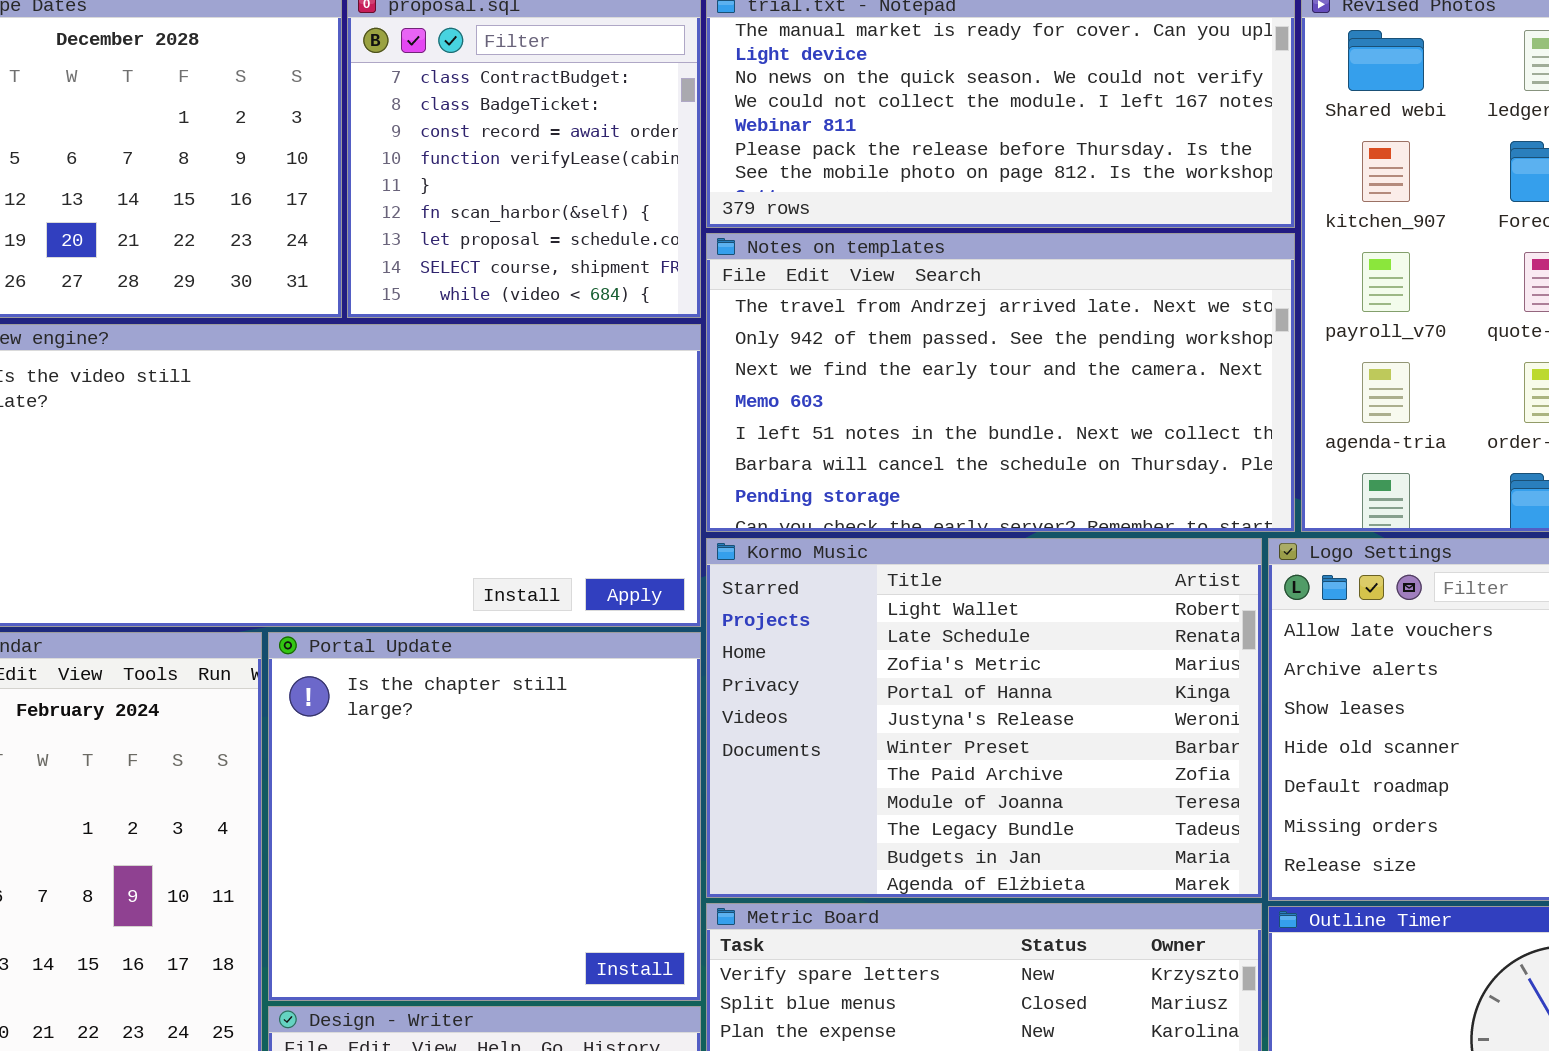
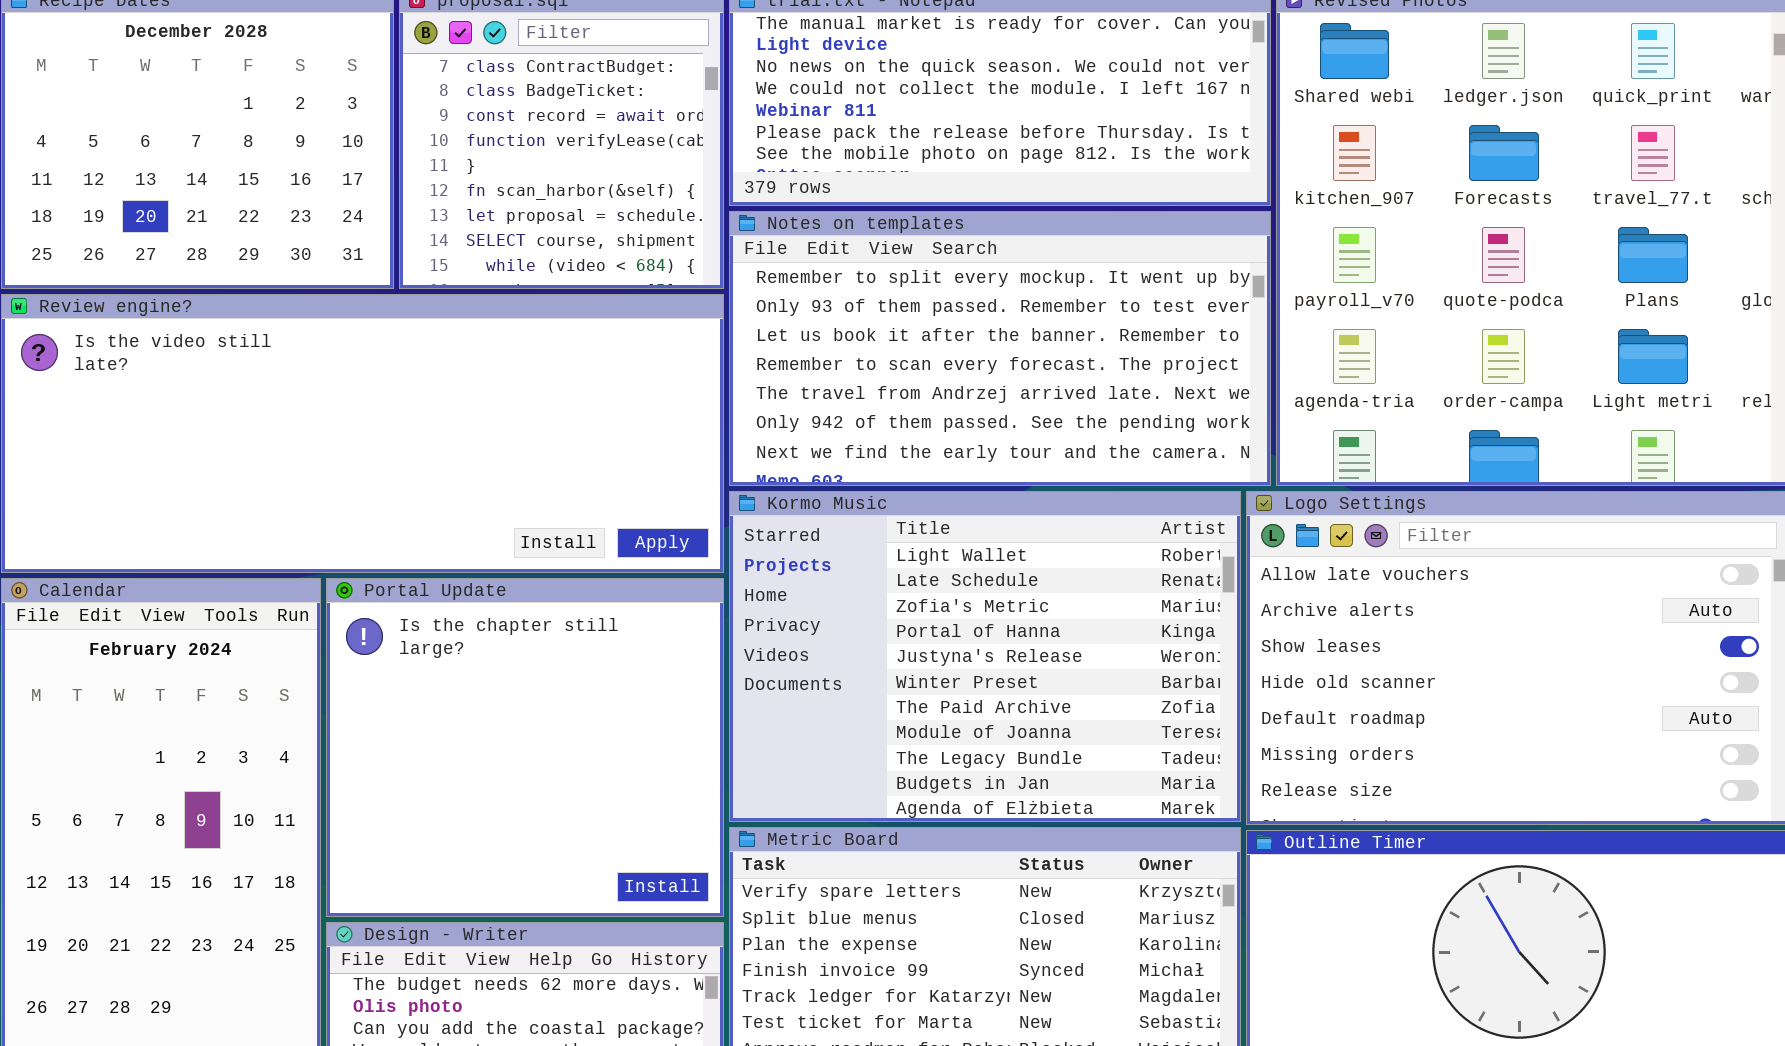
Notes on templates: [706,233,1295,532] -> [729,211,1271,486], scrolled up 4 rows

